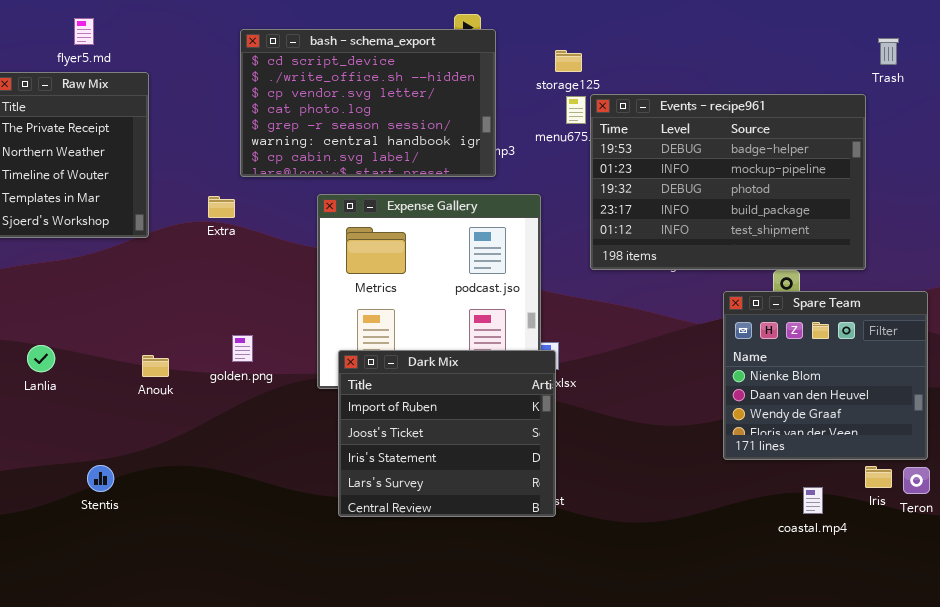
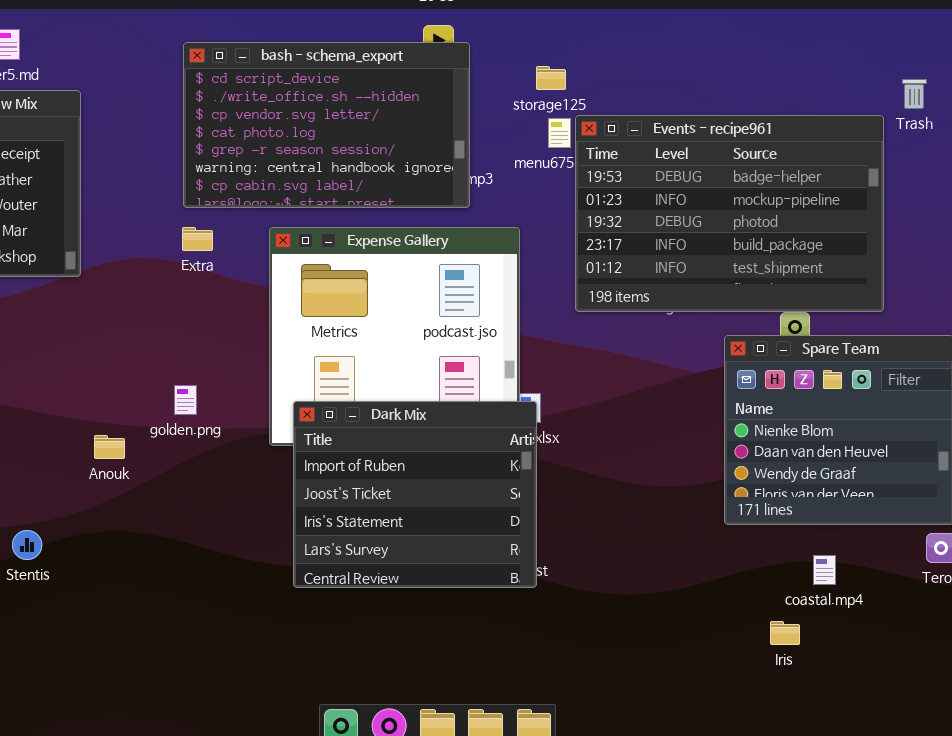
Trash: [878,38,899,65] -> [902,79,927,109], moved
Extra: [208,196,235,218] -> [182,227,213,251], moved
Anouk: [142,355,169,377] -> [94,435,125,459], moved
Iris: [865,466,892,488] -> [770,621,800,645], moved

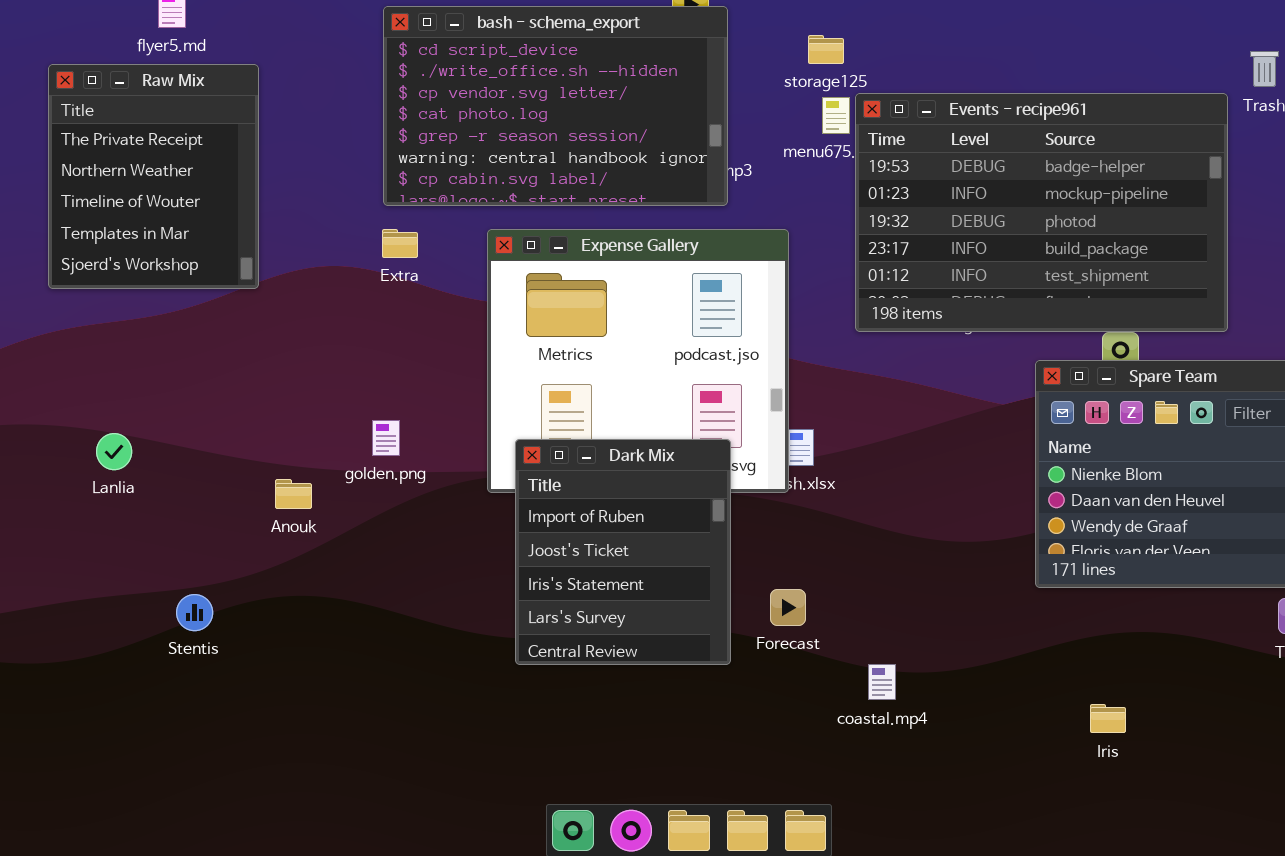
Dark Mix: [293,401,537,588] -> [515,439,731,665], resized
coastal.mp4: [813,555,836,585] -> [868,664,896,700], moved

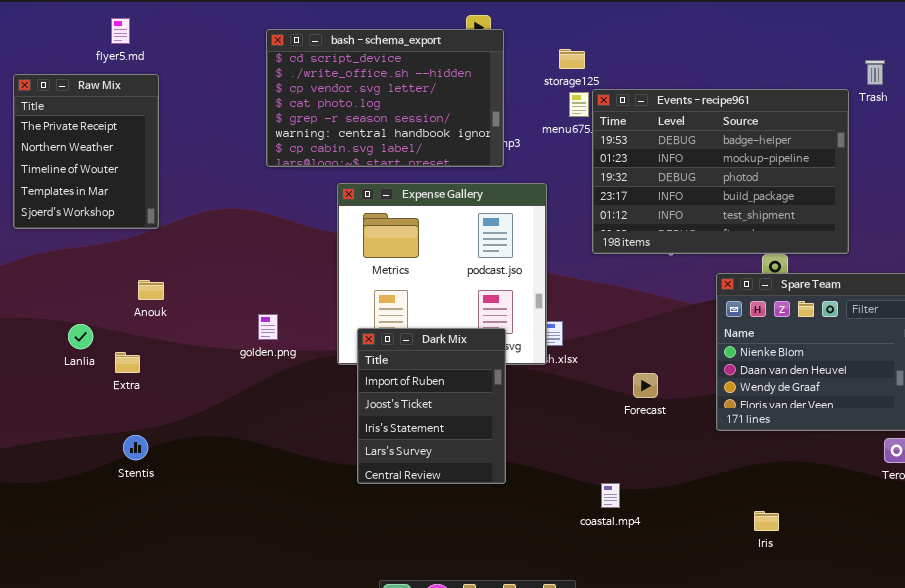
Raw Mix: [48,64,259,289] -> [13,74,159,229], moved
Extra: [382,229,418,258] -> [115,352,140,373], moved
Anouk: [275,479,312,509] -> [138,280,164,300], moved
Forecast: [770,589,806,626] -> [633,373,658,398], moved

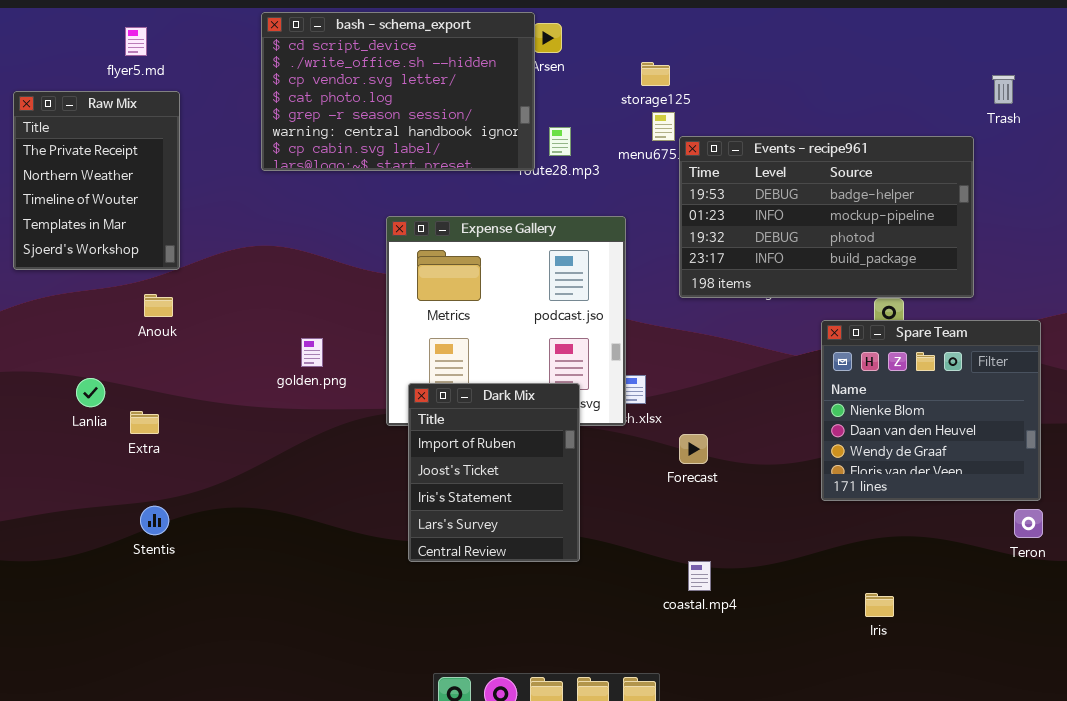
bash - schema_export: [266,29,504,167] -> [261,12,535,171], moved
Events - recipe961: [592,89,849,254] -> [679,136,974,298], resized
Anouk: [138,280,164,300] -> [144,294,173,317], moved
golden.png: [258,314,278,340] -> [301,338,323,367], moved
Forecast: [633,373,658,398] -> [679,434,708,464], moved

